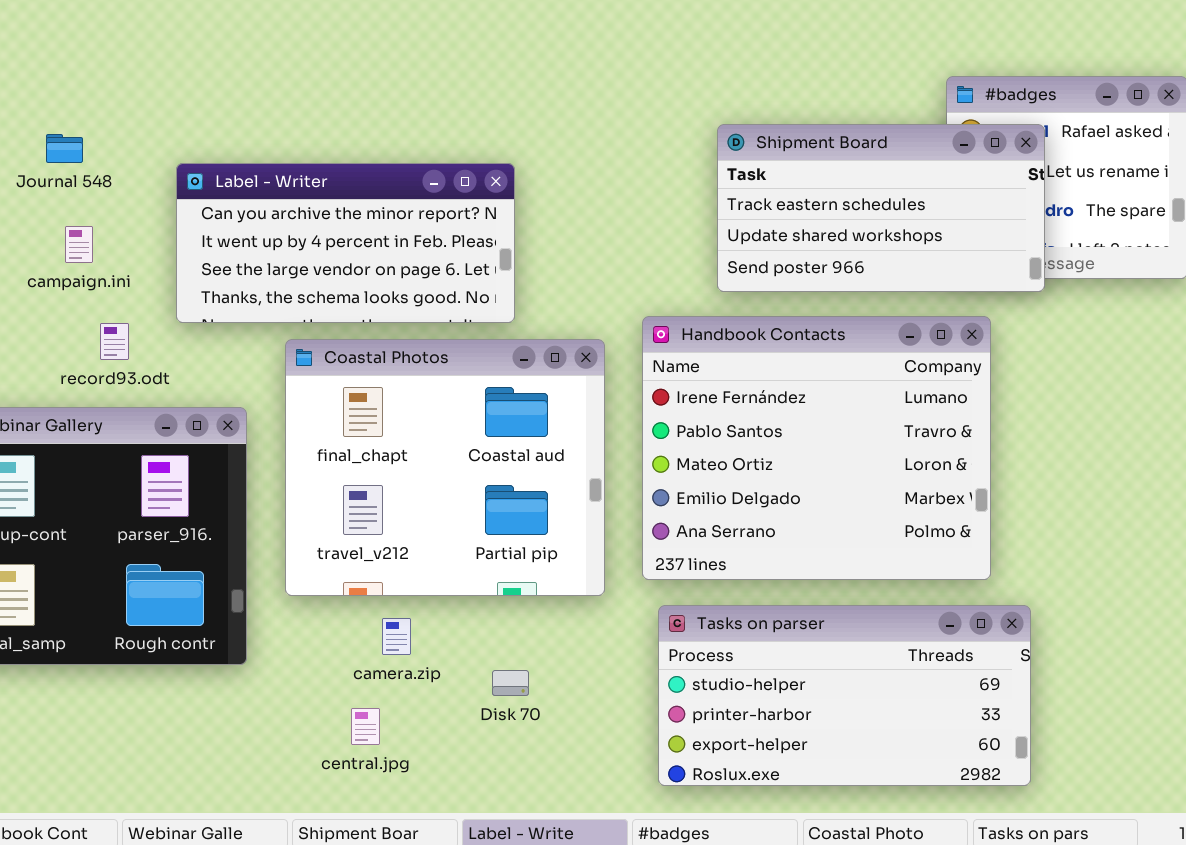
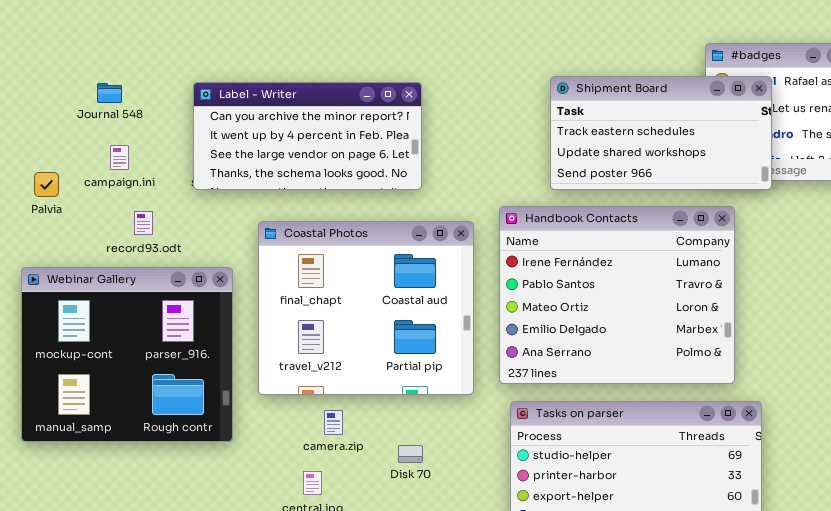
Label - Writer: [176,163,515,323] -> [193,82,422,190], moved

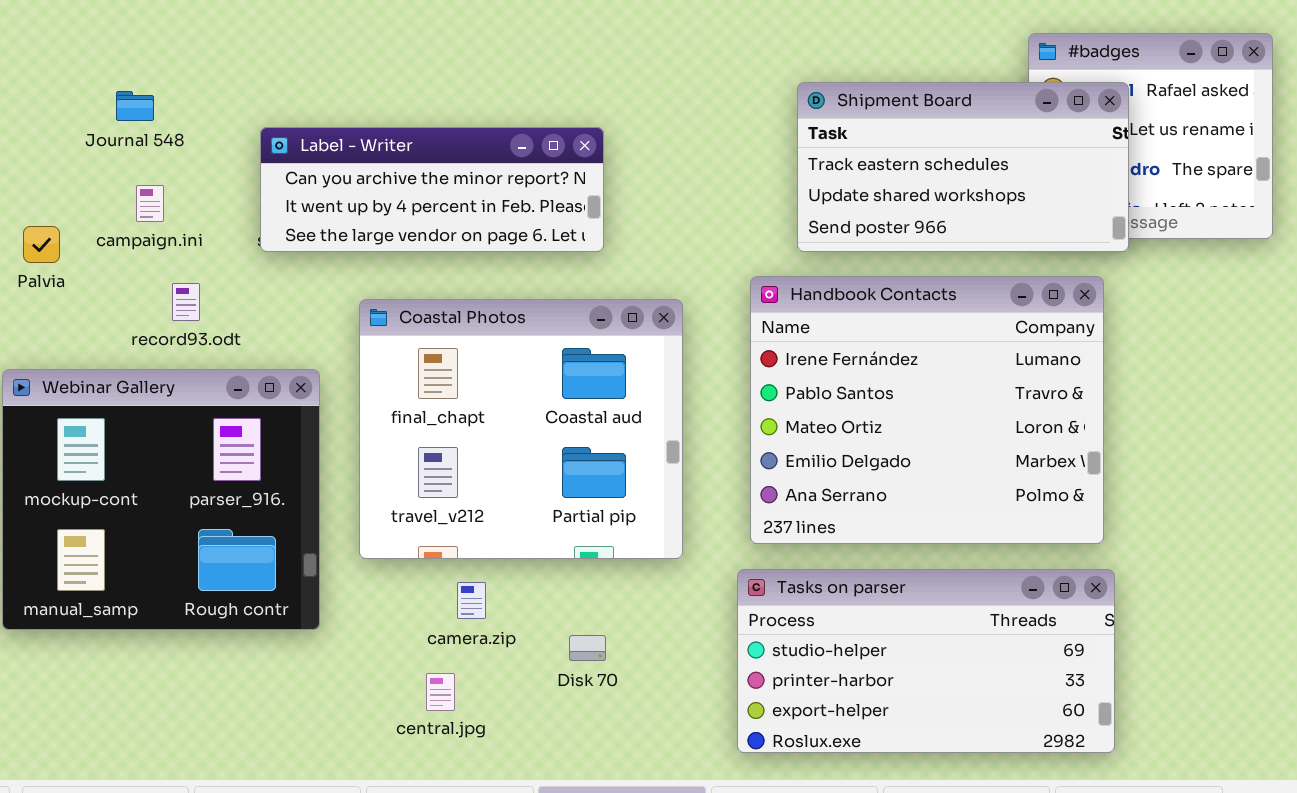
Label - Writer: [193,82,422,190] -> [260,127,604,252], resized
Handbook Contacts: [499,206,735,384] -> [750,276,1104,544], moved

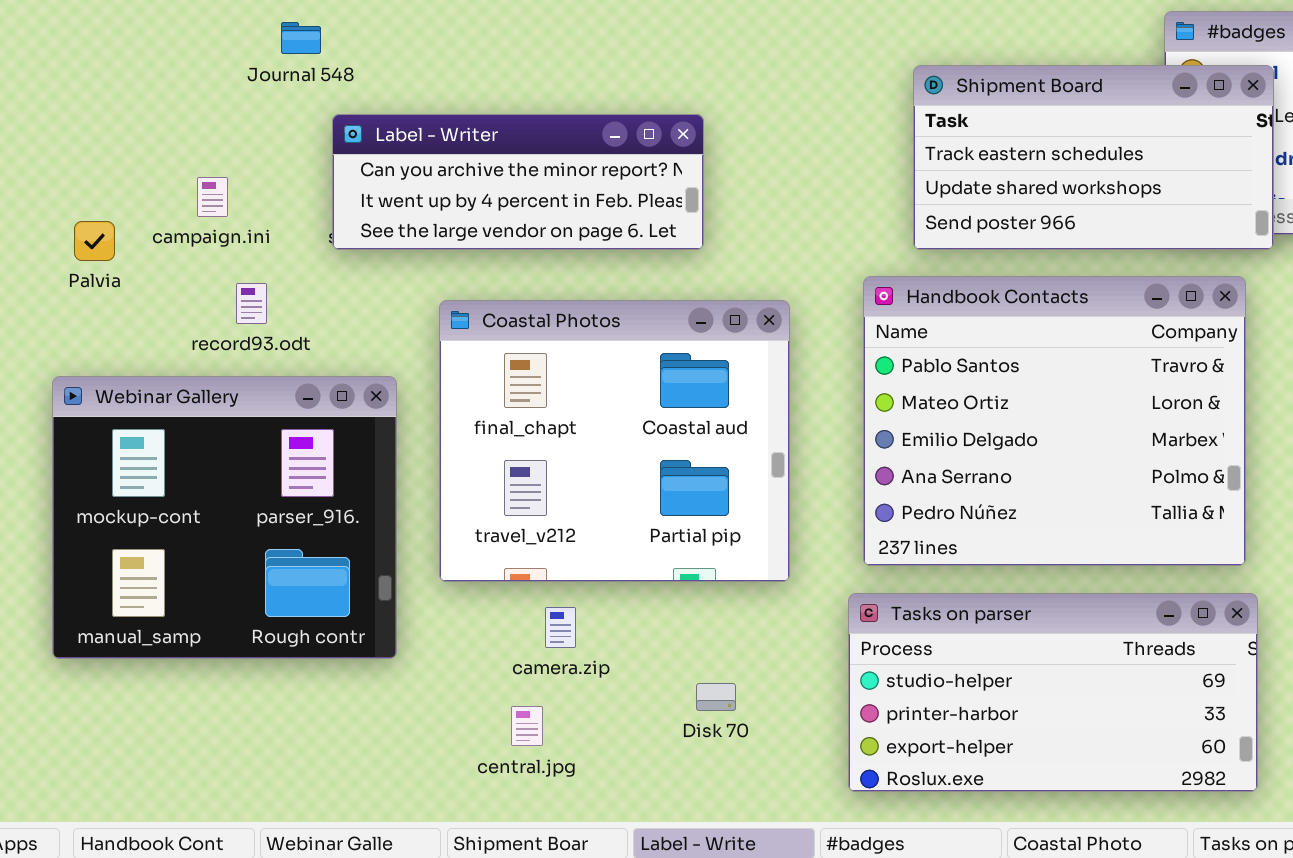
Journal 548: [116,91,154,121] -> [281,22,321,54], moved
Handbook Contacts: [750,276,1104,544] -> [863,276,1246,566], scrolled down 1 row
Disk 70: [569,635,606,661] -> [696,683,736,711], moved

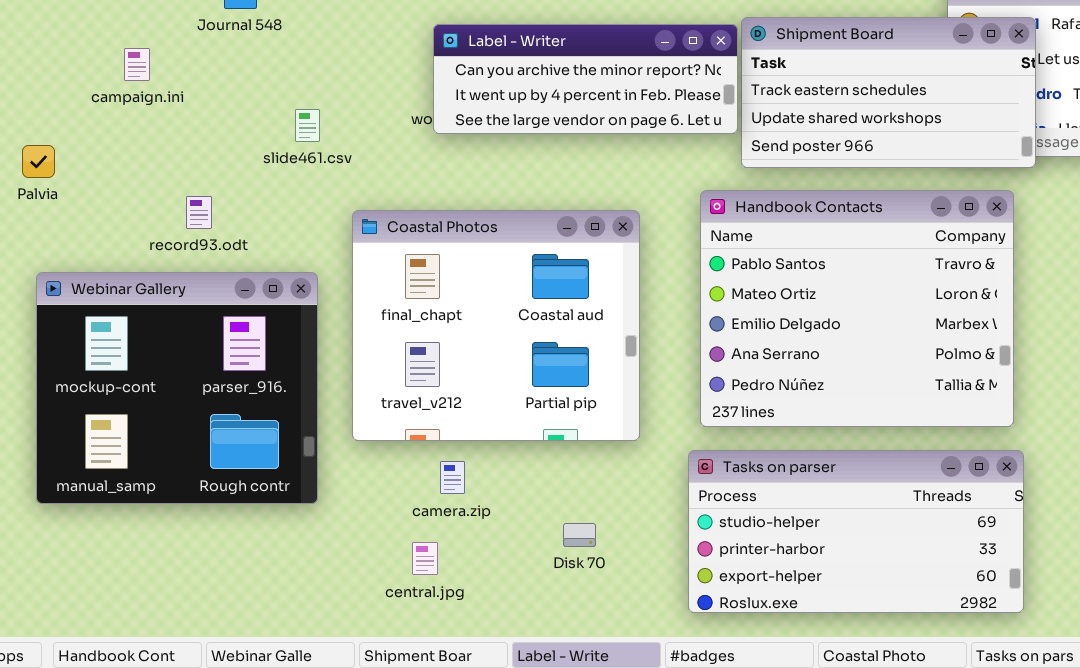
Label - Writer: [332,114,704,250] -> [433,24,738,134], moved
campaign.ini: [197,177,228,217] -> [124,48,150,81], moved
Palvia: [74,221,115,261] -> [22,145,55,178], moved

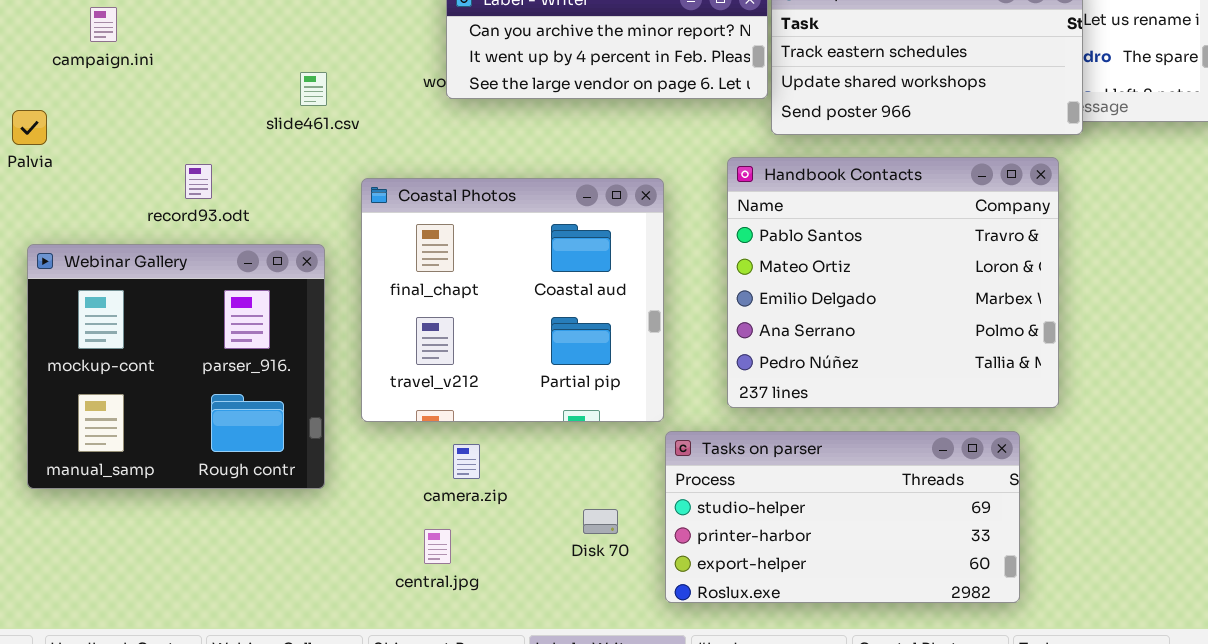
campaign.ini: [124,48,150,81] -> [90,7,117,42], moved
Tasks on parser: [688,450,1024,613] -> [665,431,1020,603], moved

